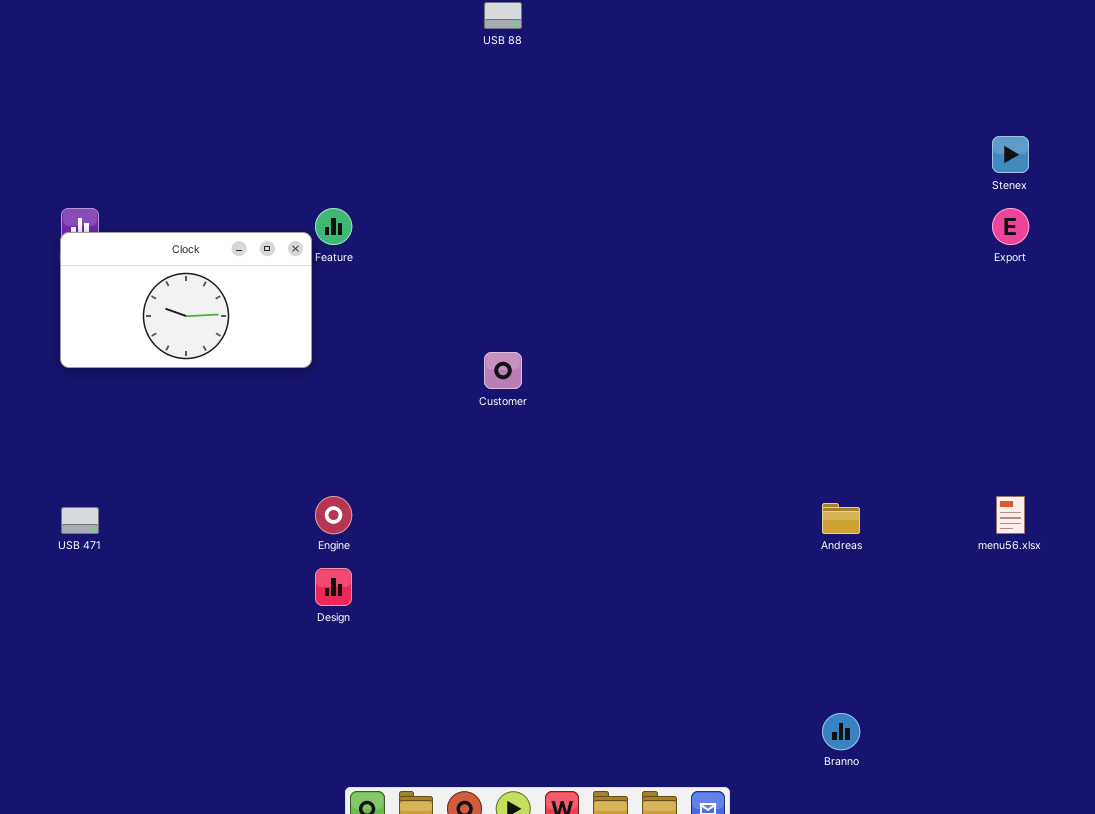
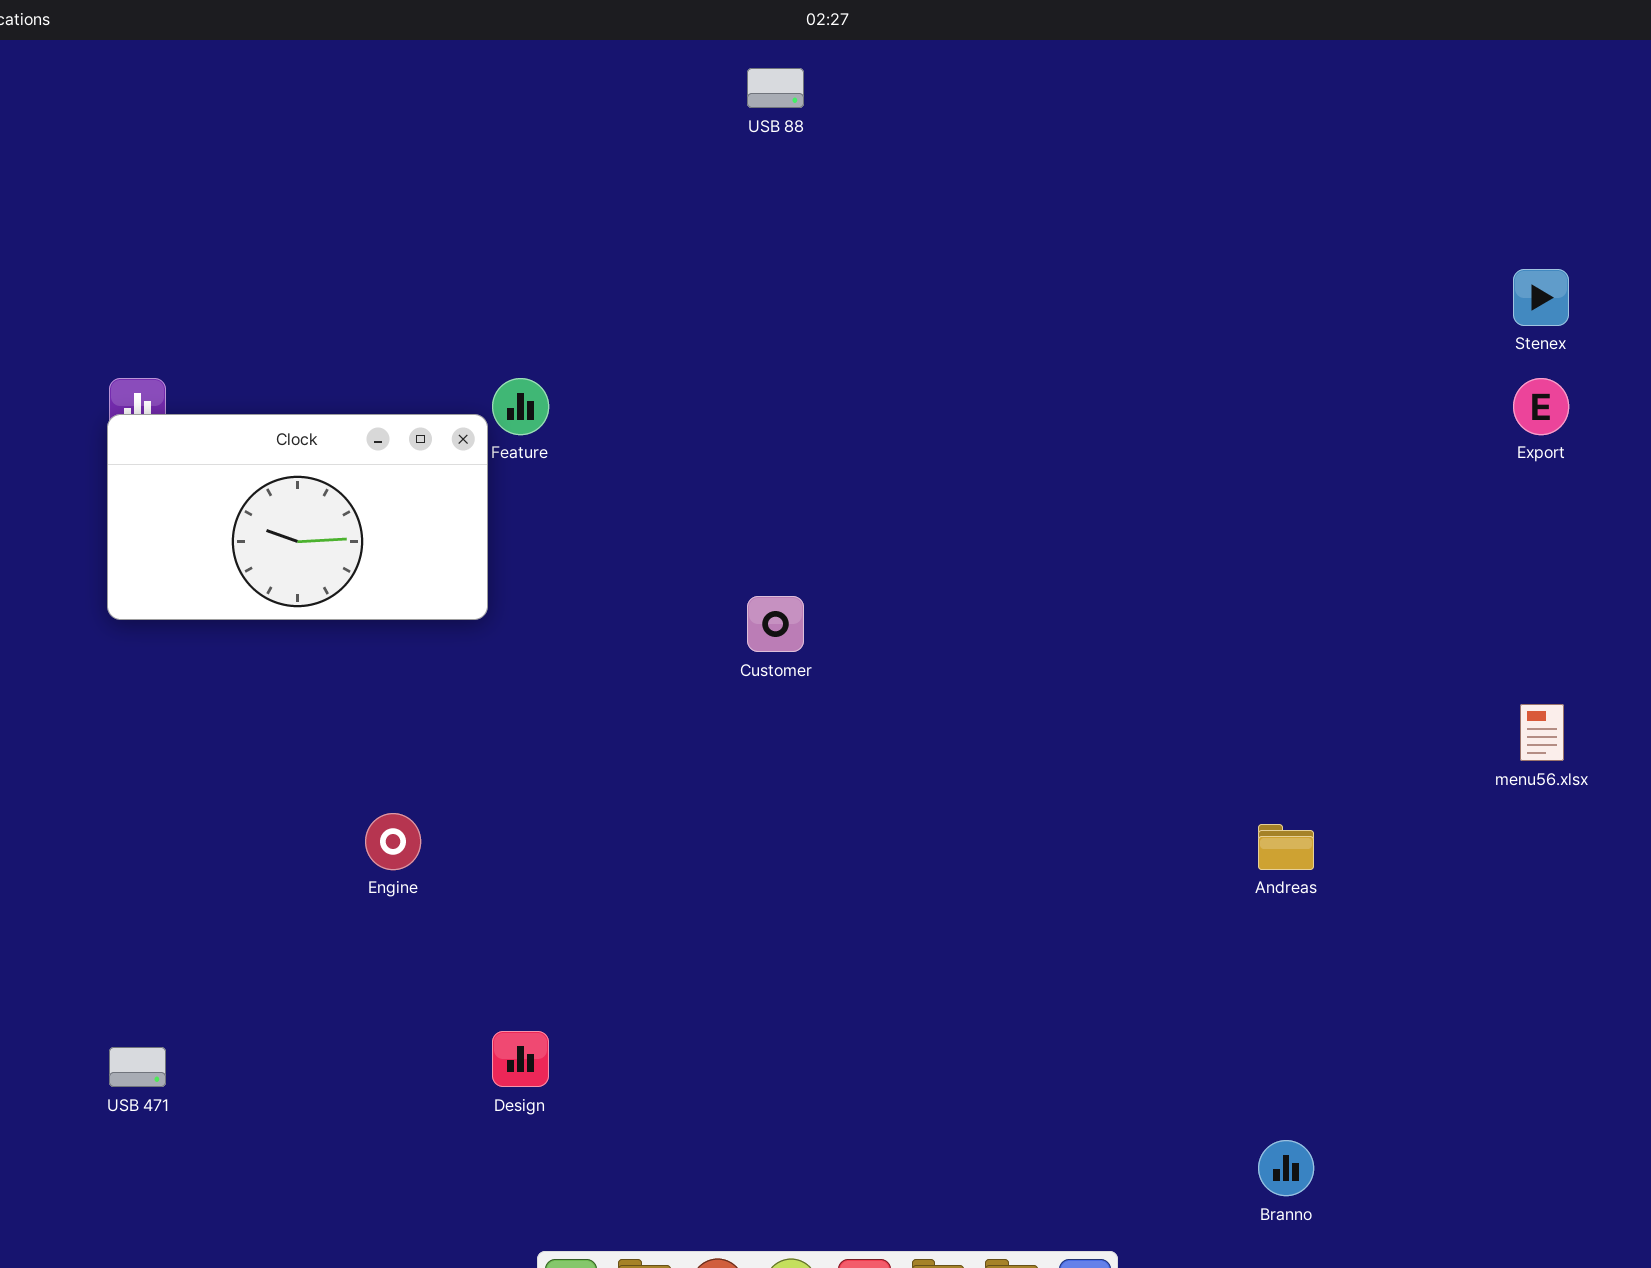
Engine: [315,496,352,534] -> [365,813,421,870], moved
menu56.xlsx: [996,496,1025,534] -> [1520,704,1564,761], moved
USB 471: [61,507,99,534] -> [109,1047,166,1087], moved
Design: [315,568,352,606] -> [492,1031,549,1087], moved

